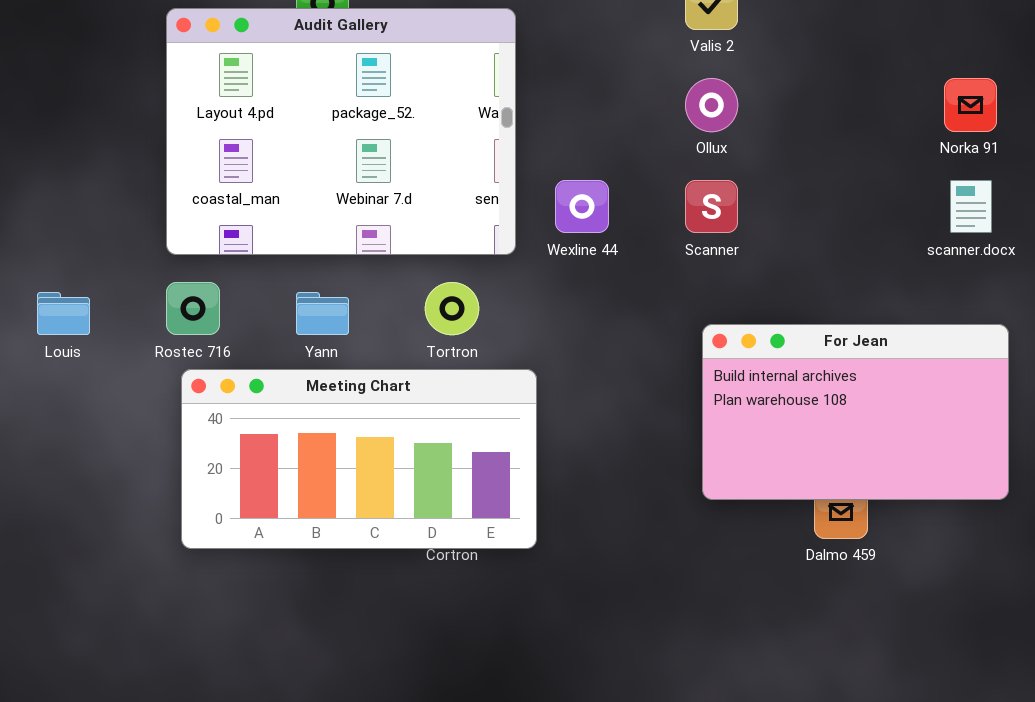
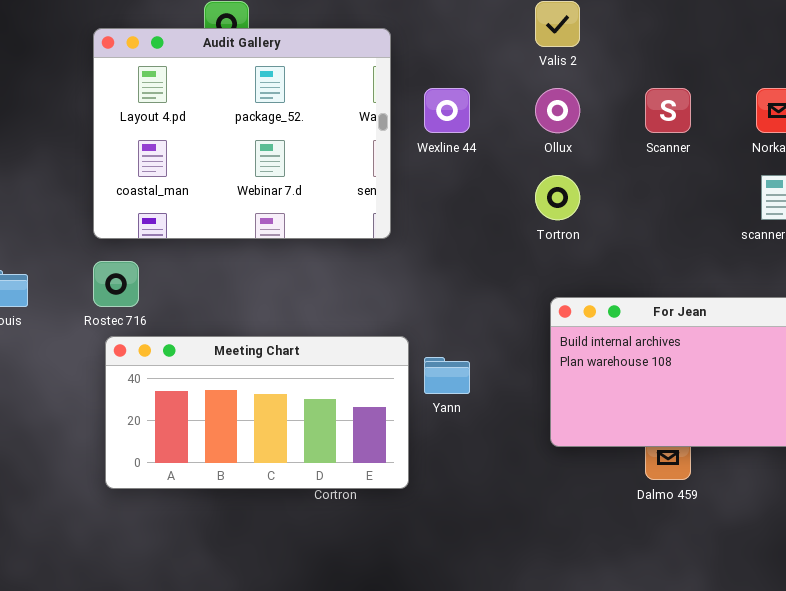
Wexline 44: [555,180,609,233] -> [424,88,470,133], moved
Scanner: [685,180,738,233] -> [645,88,691,133], moved
Tortron: [425,282,479,335] -> [535,175,580,220], moved
Yann: [296,292,349,335] -> [424,357,470,394], moved

